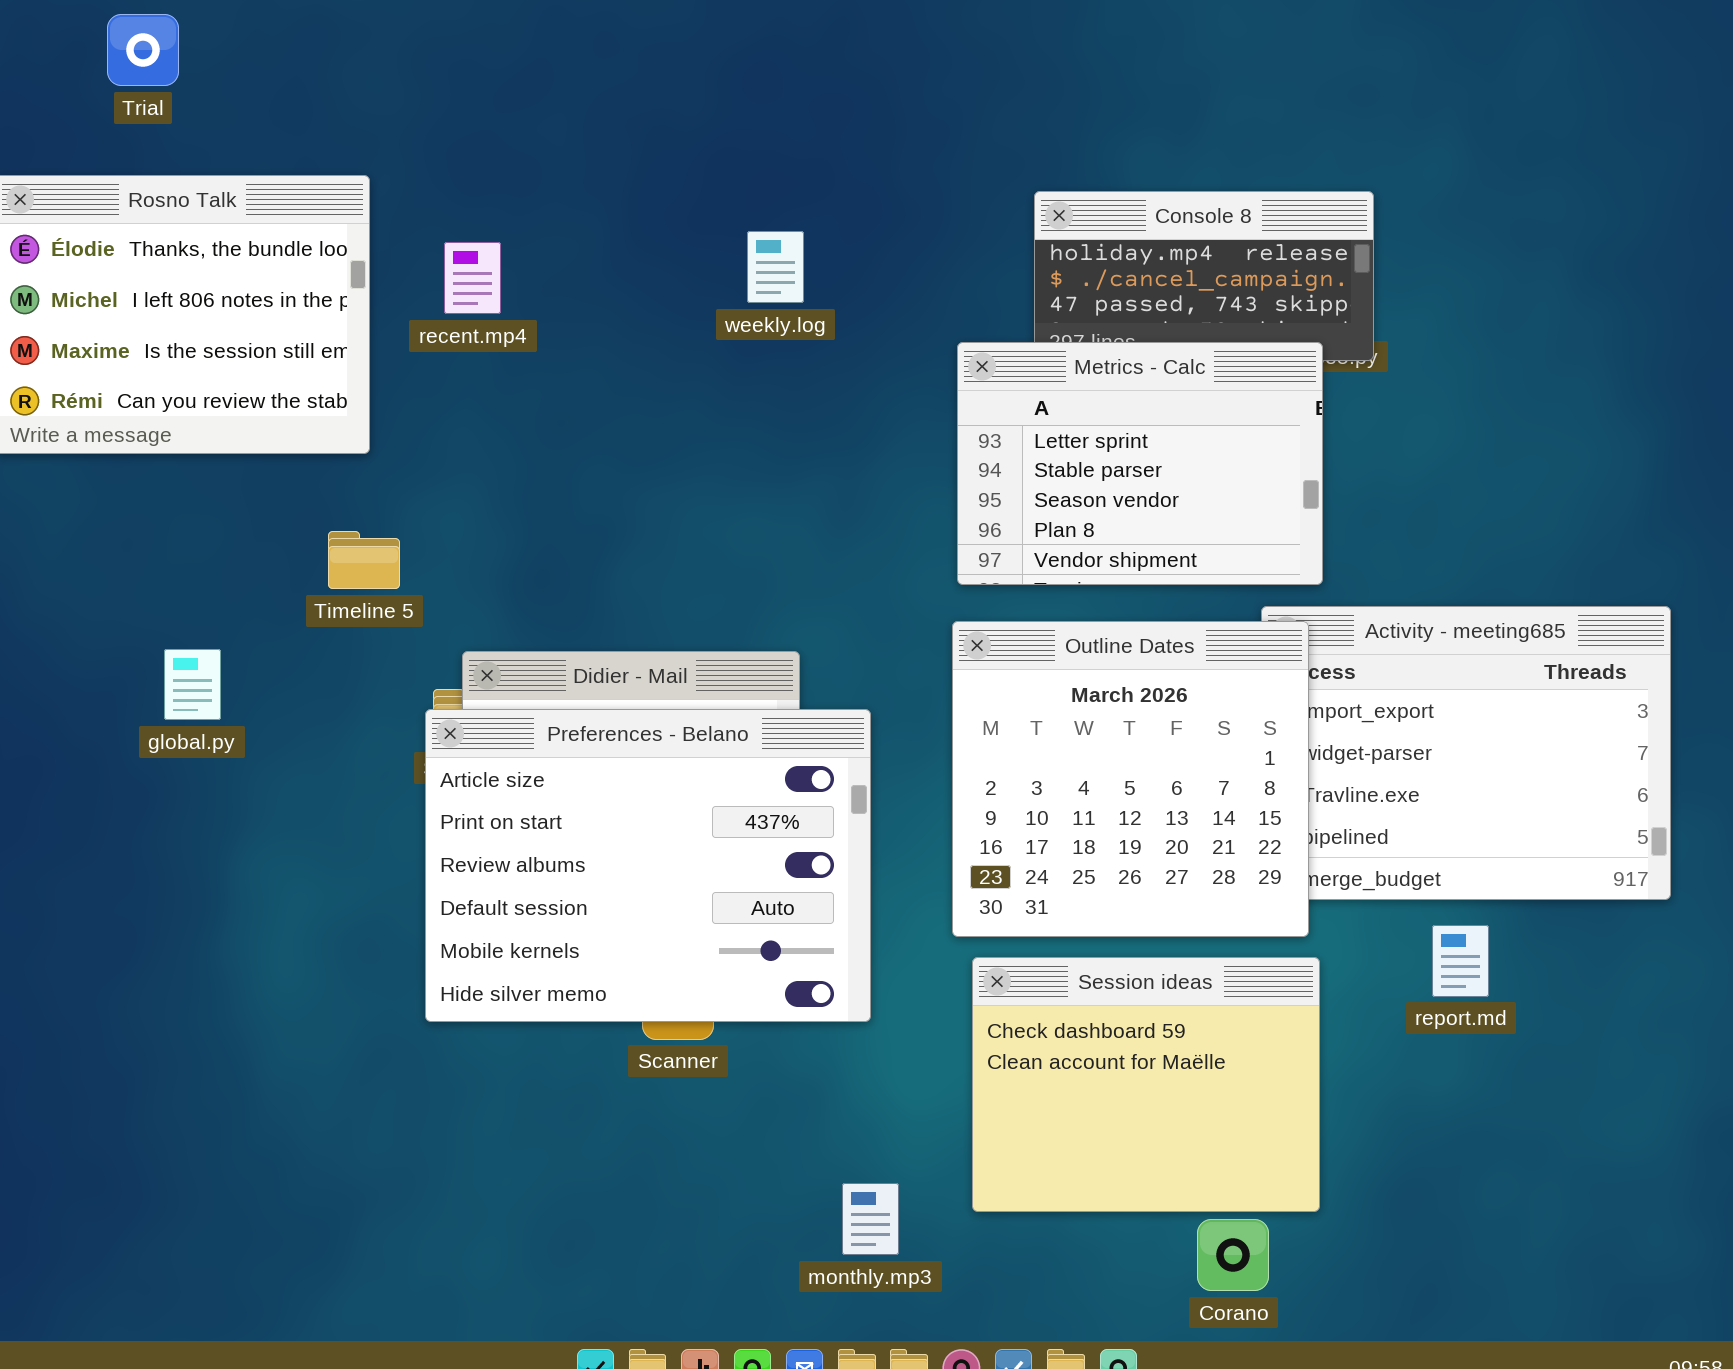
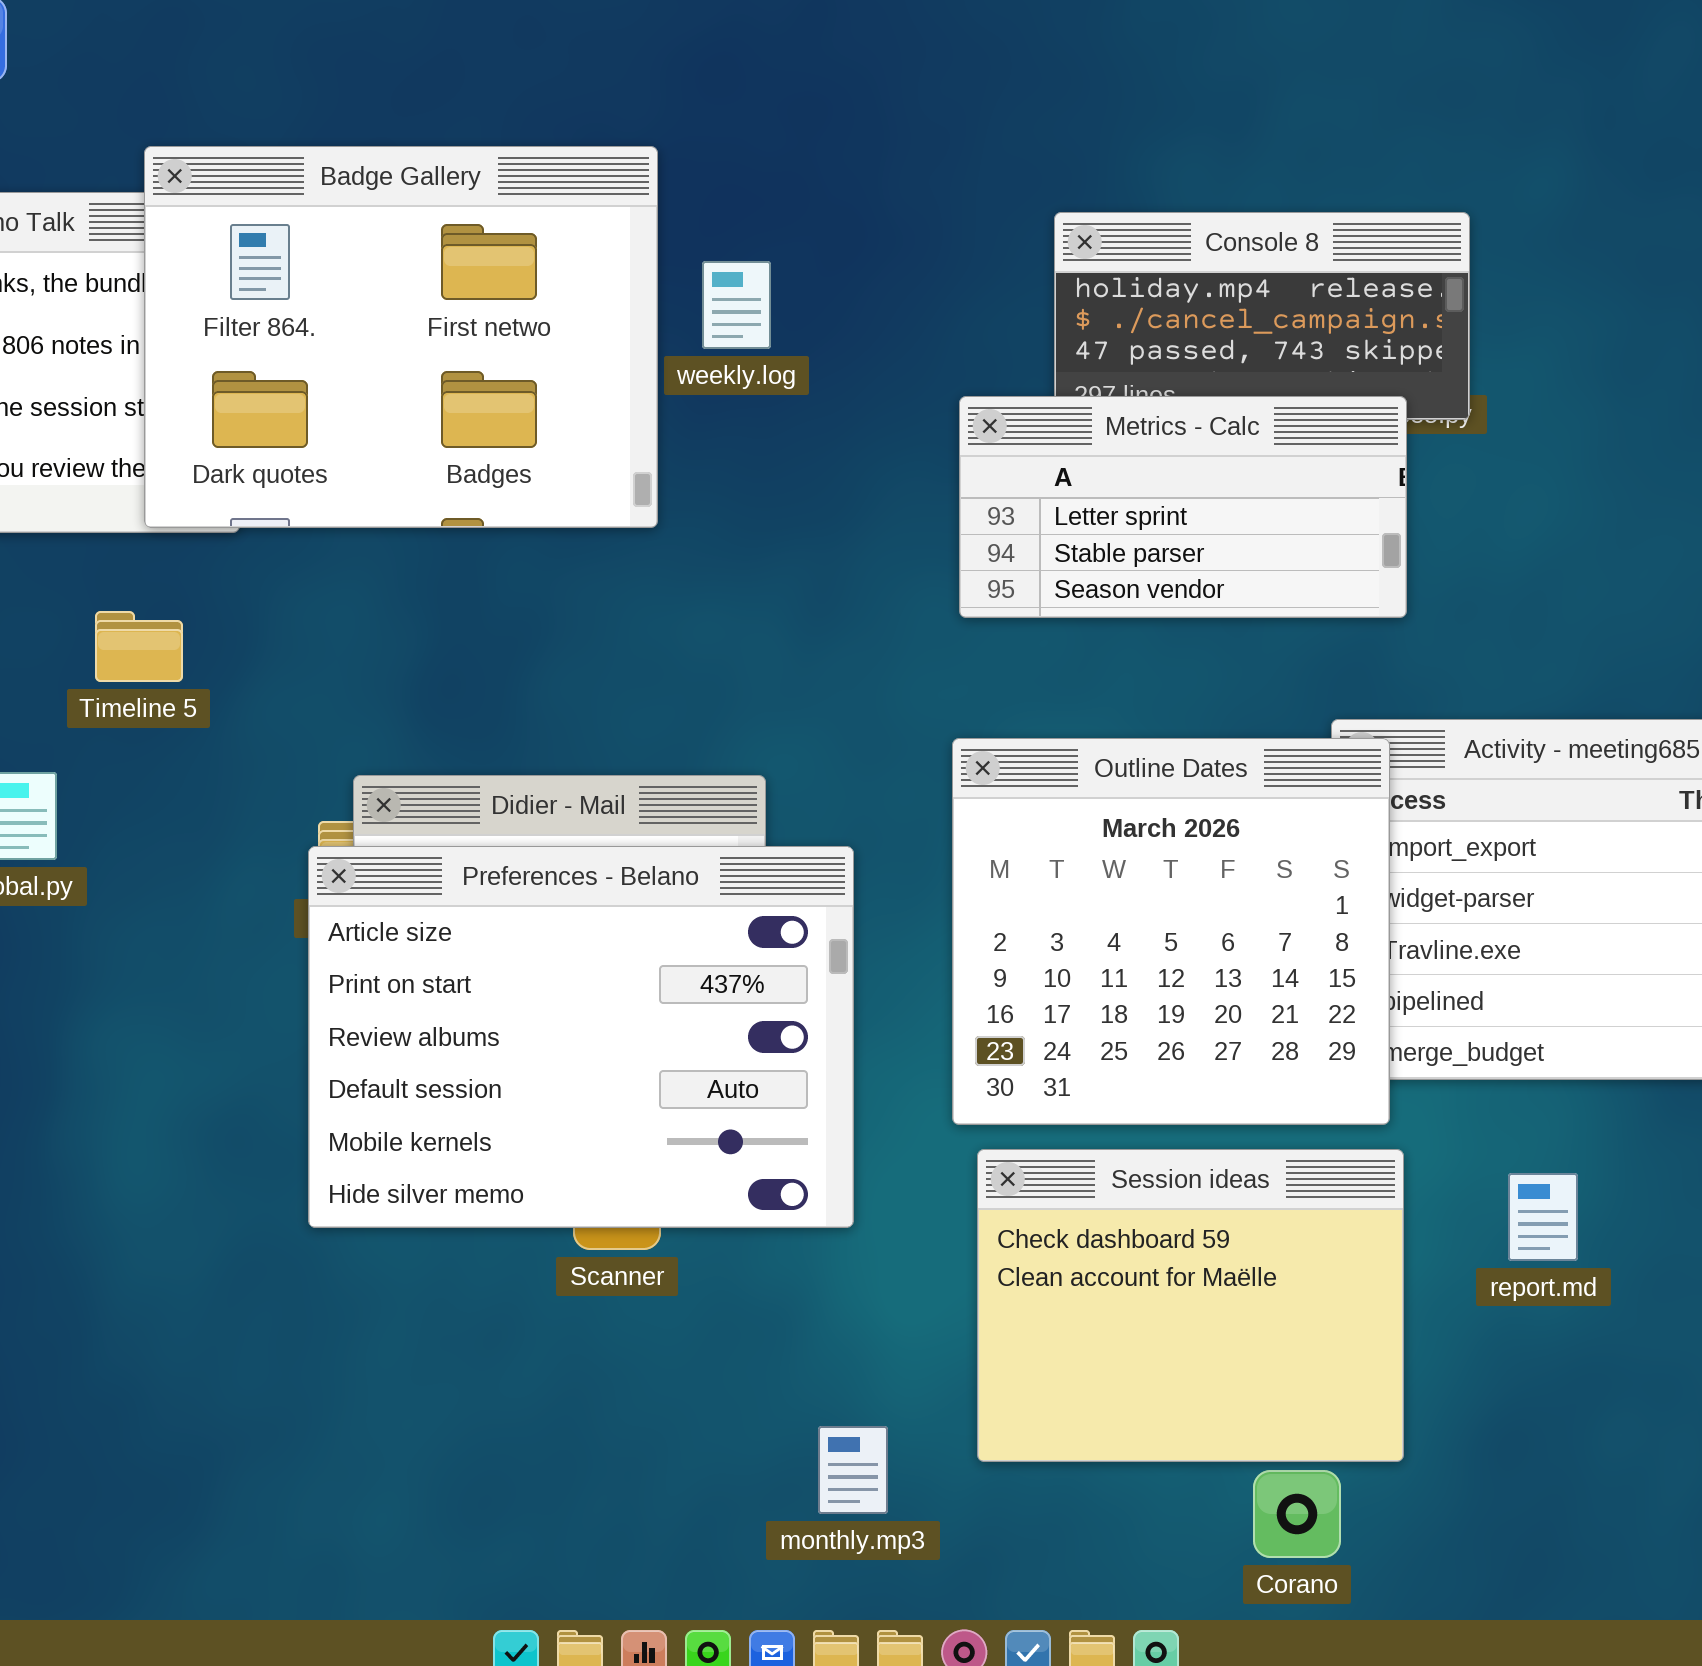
Badge Gallery: none -> [144,146,658,528], opened
Metrics - Calc: [957,342,1323,585] -> [959,396,1407,618], resized
Timeline 5: [328,531,400,589] -> [95,611,183,682], moved
report.md: [1432,925,1489,997] -> [1508,1173,1578,1261], moved

